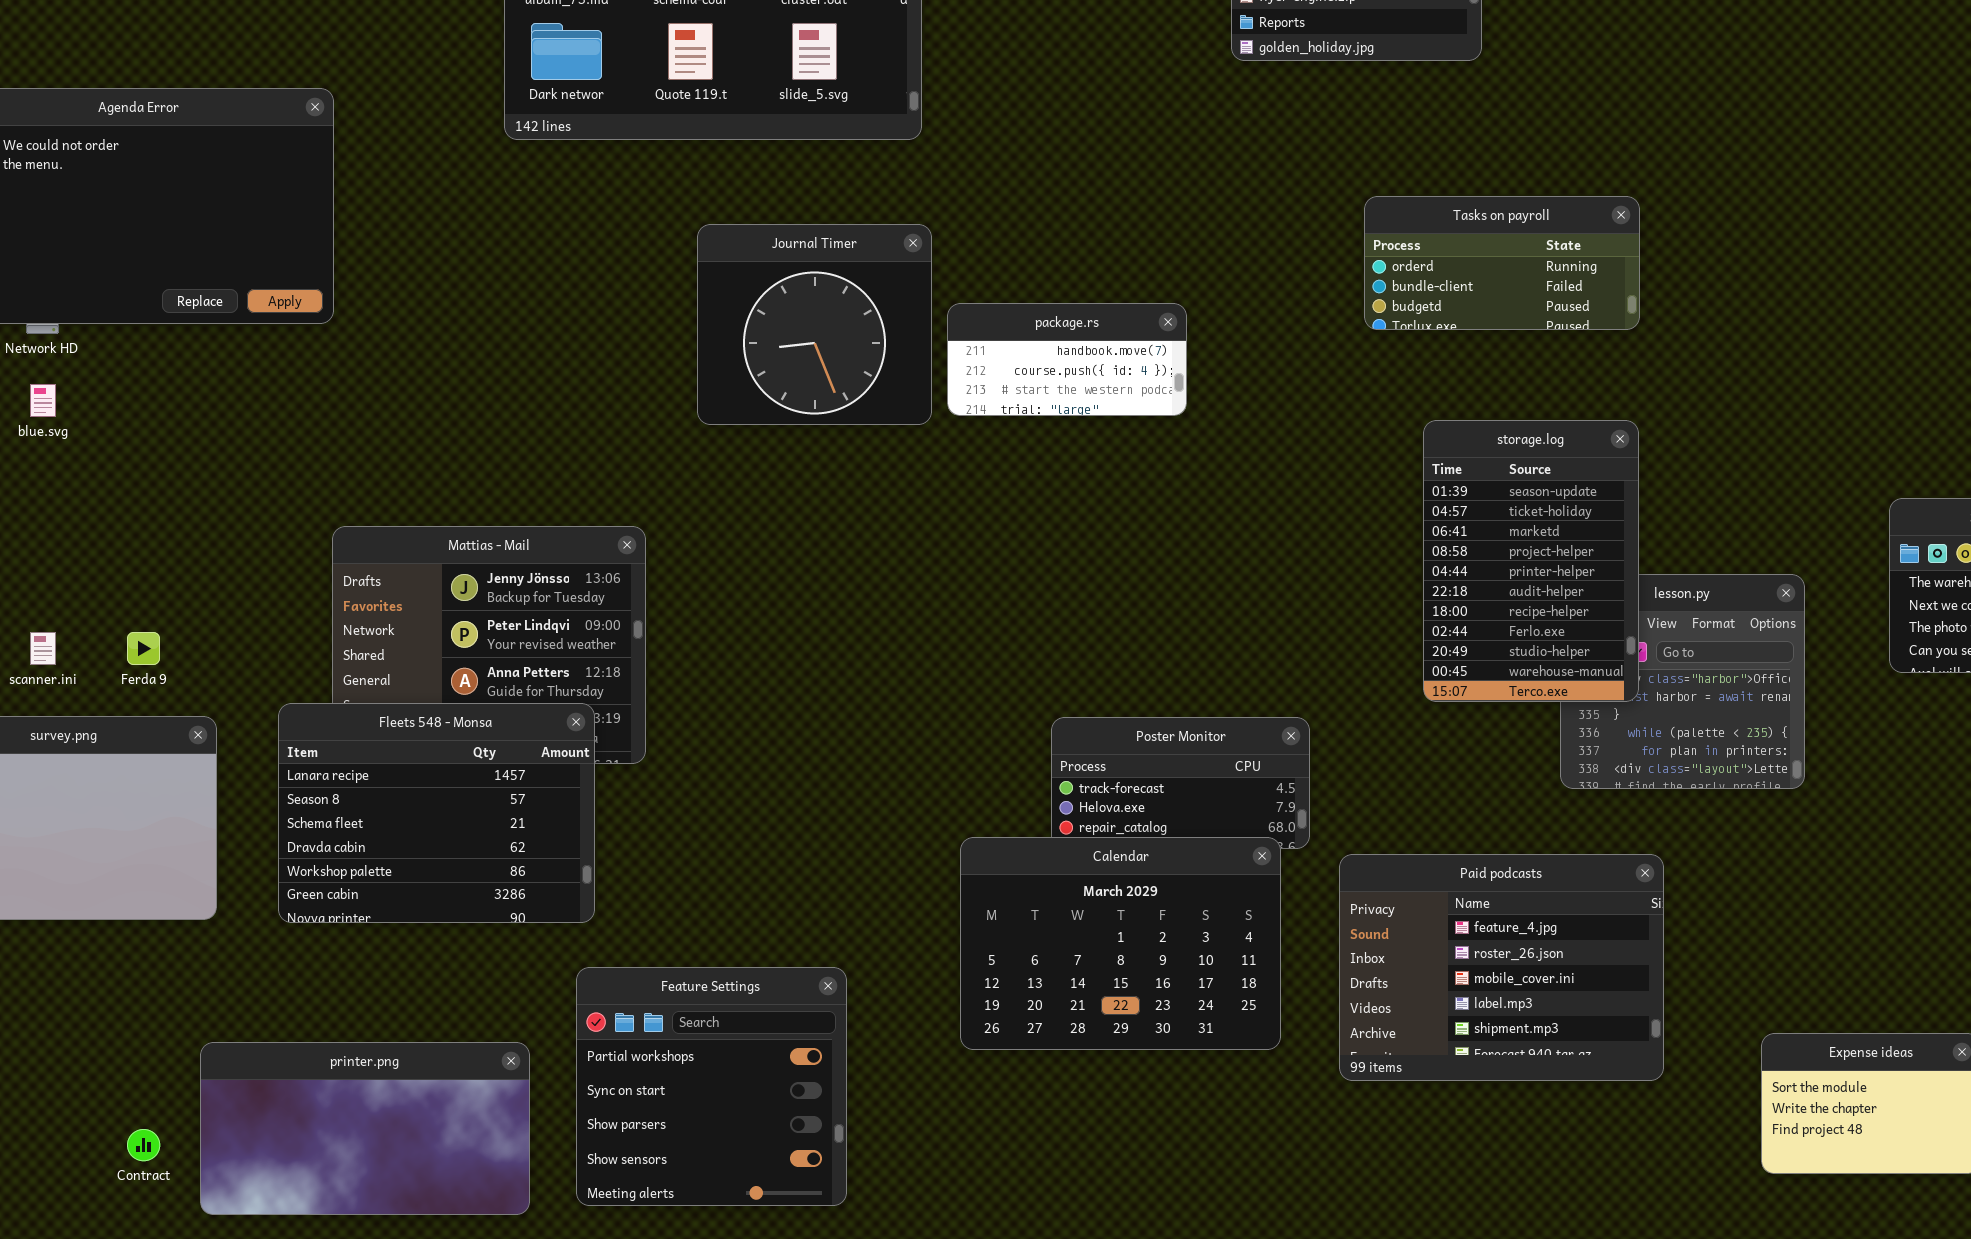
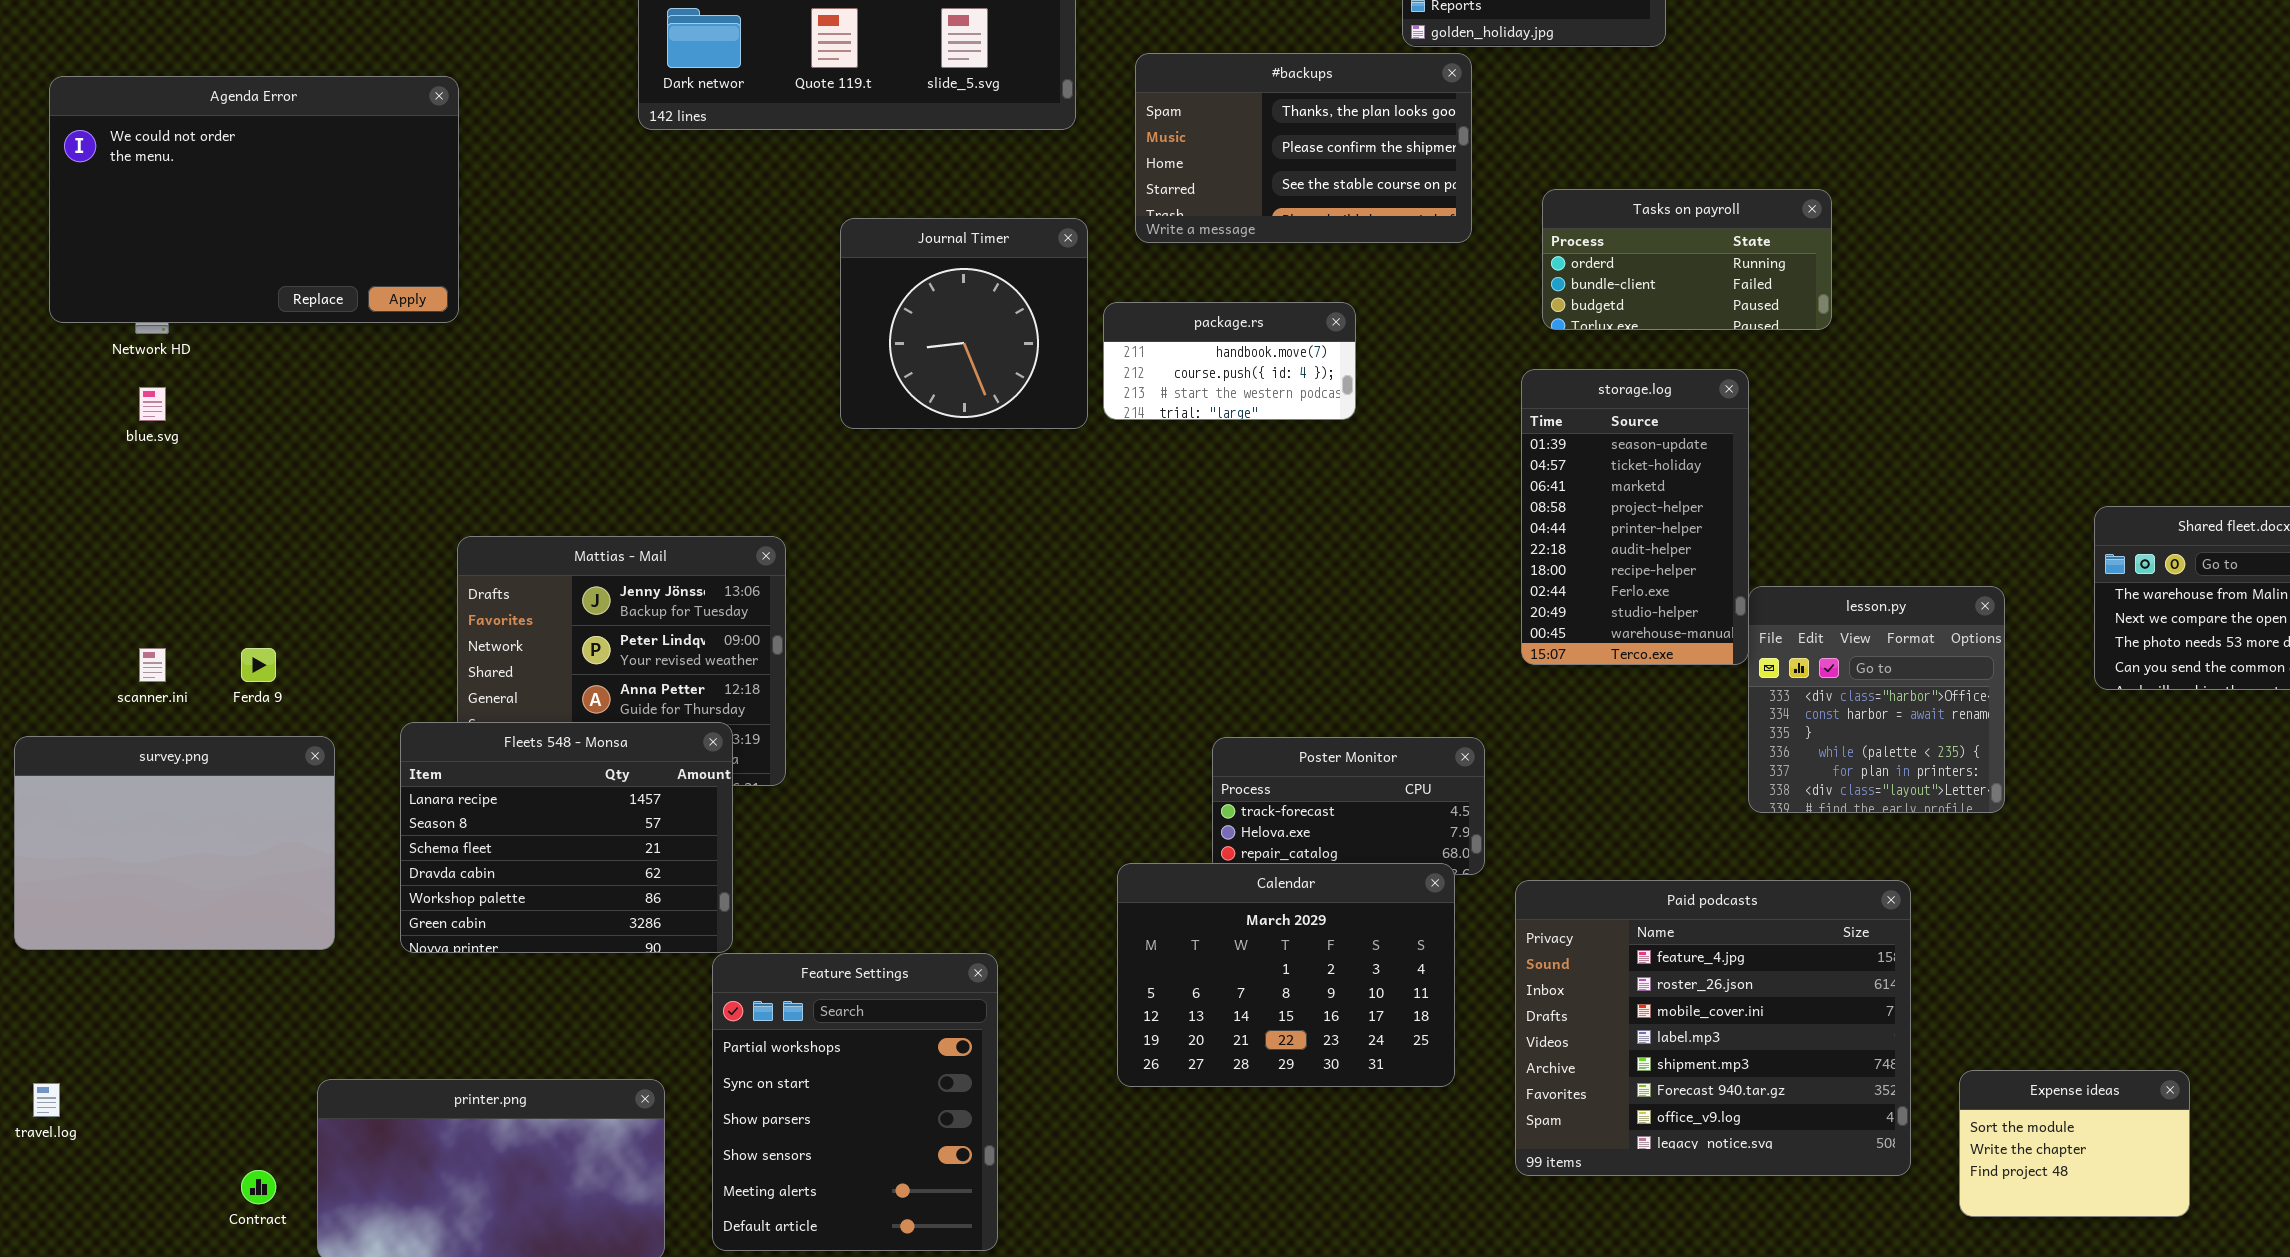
#backups: none -> [1135,53,1472,243], opened
storage.log: [1423,420,1639,702] -> [1521,369,1749,665], moved
Paid podcasts: [1339,854,1664,1081] -> [1515,880,1911,1176], resized
Feature Settings: [576,967,847,1206] -> [712,953,998,1251], resized

